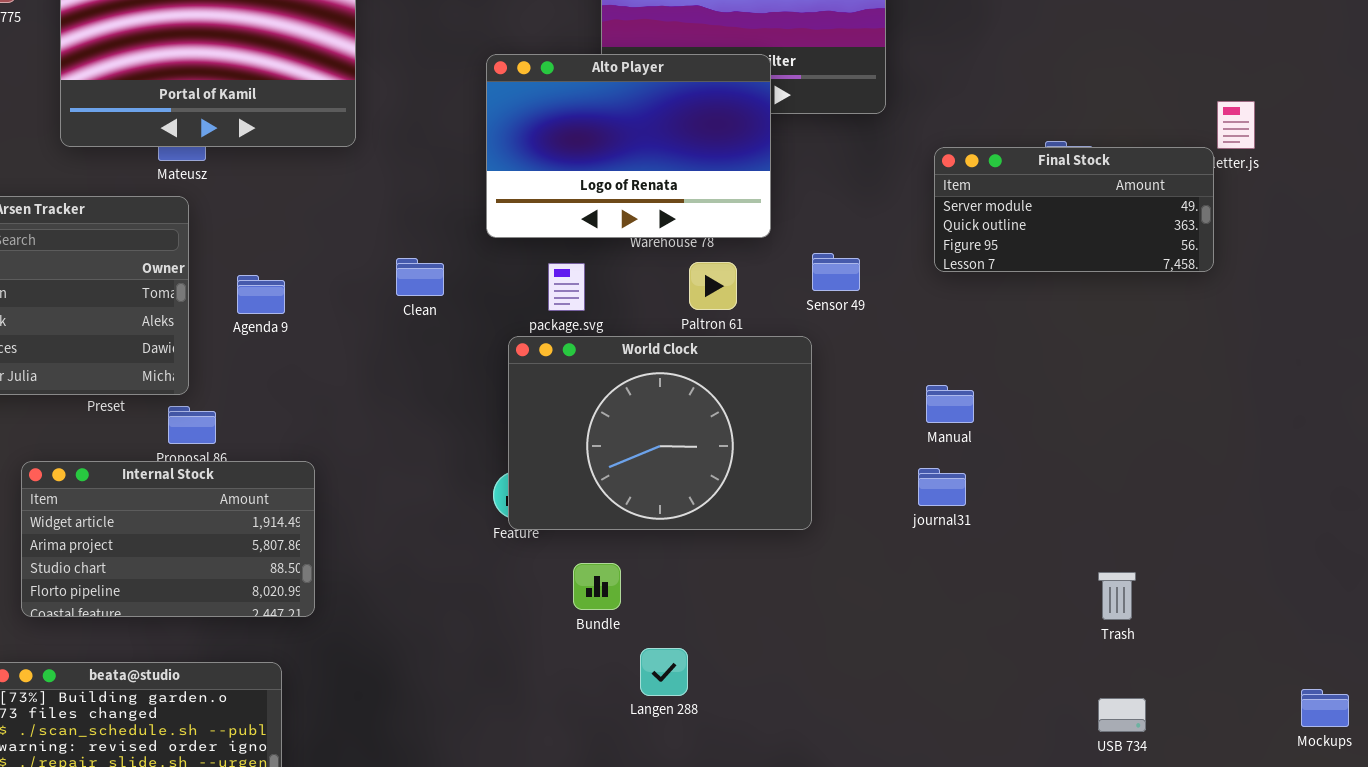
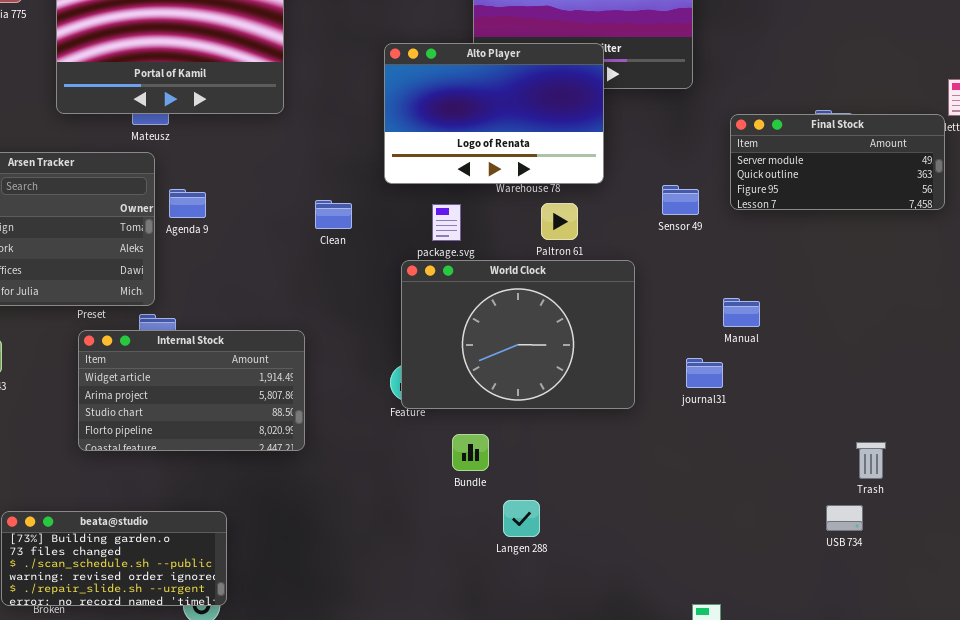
Sensor 49: [812,253,860,291] -> [662,185,699,215], moved
Agenda 9: [237,275,285,314] -> [169,189,206,218], moved
Internal Stock: [21,461,315,617] -> [78,330,305,451], moved
journal31: [918,468,966,506] -> [686,358,723,388], moved
USB 734: [1098,698,1146,732] -> [826,505,863,531], moved

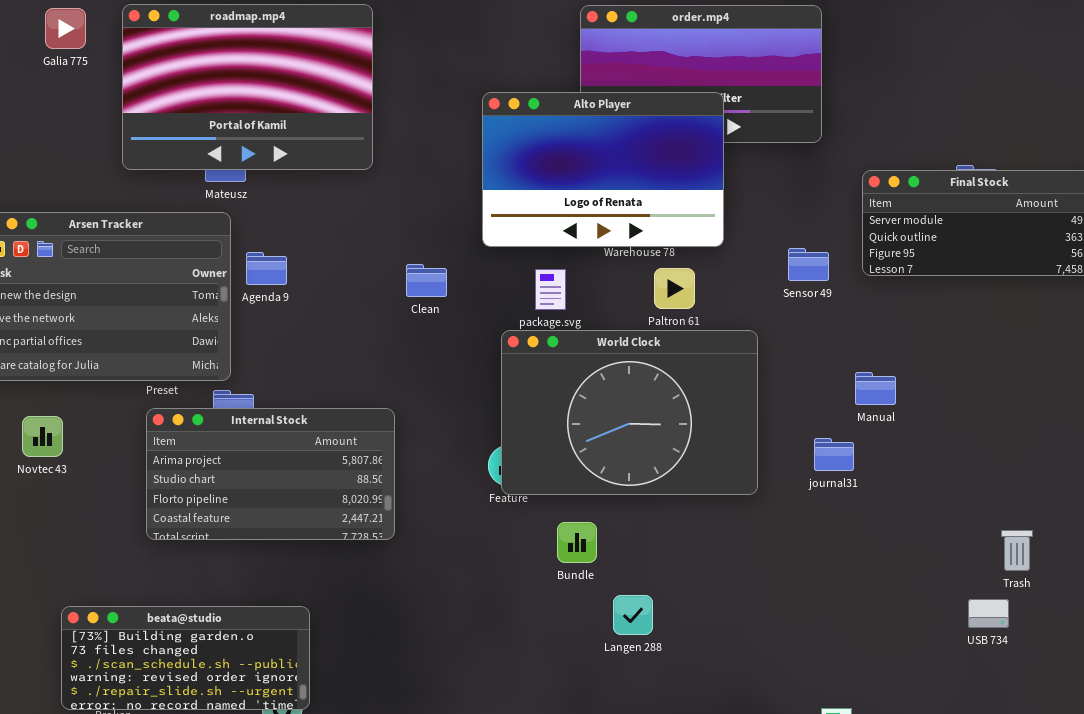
Internal Stock: [78,330,305,451] -> [146,408,395,540], scrolled down 1 row

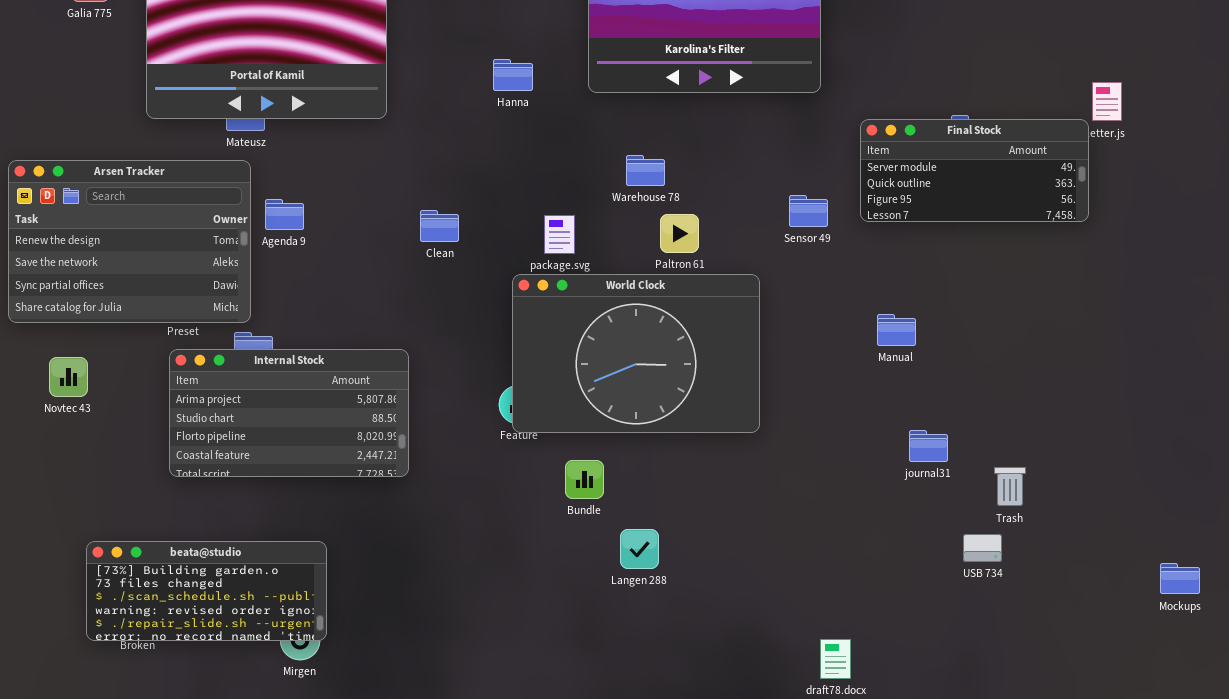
Alto Player: [482,92,724,247] -> none, closed
Manual: [855,372,896,405] -> [877,314,916,346], moved
journal31: [814,438,854,471] -> [909,430,948,462], moved

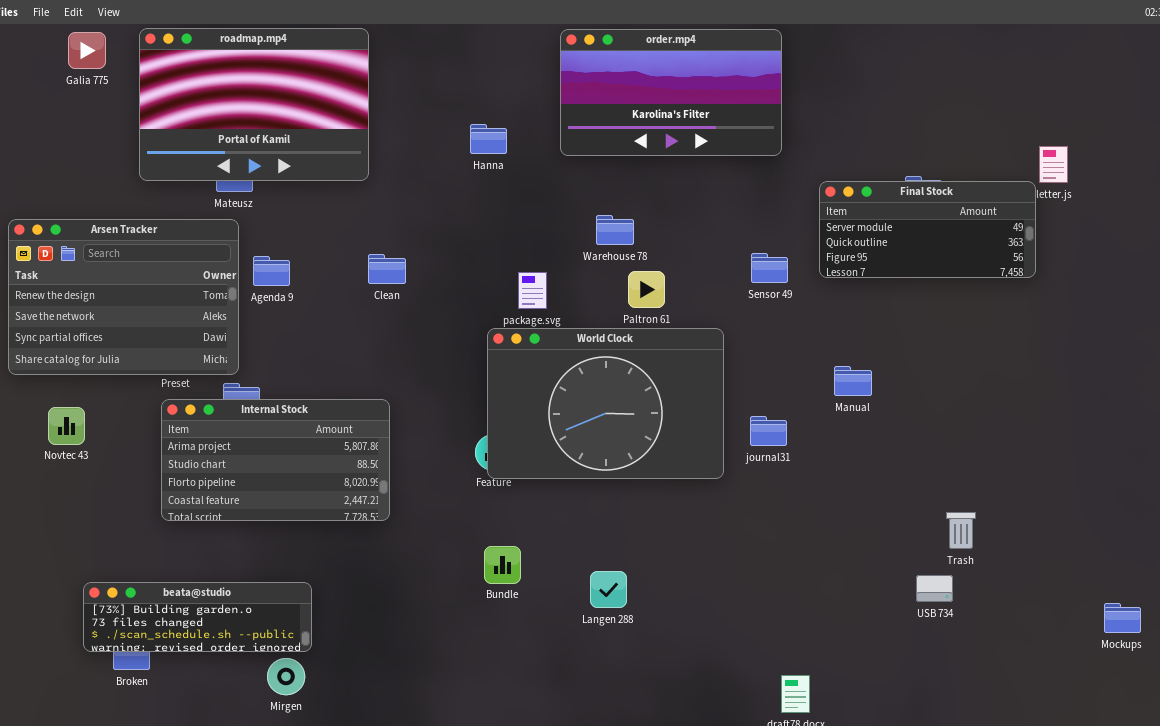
Clean: [420,210,459,242] -> [368,254,406,284], moved
journal31: [909,430,948,462] -> [750,416,787,446], moved
Bundle: [565,460,604,499] -> [484,546,521,584], moved
beata@studio: [86,541,327,641] -> [83,582,312,652], resized

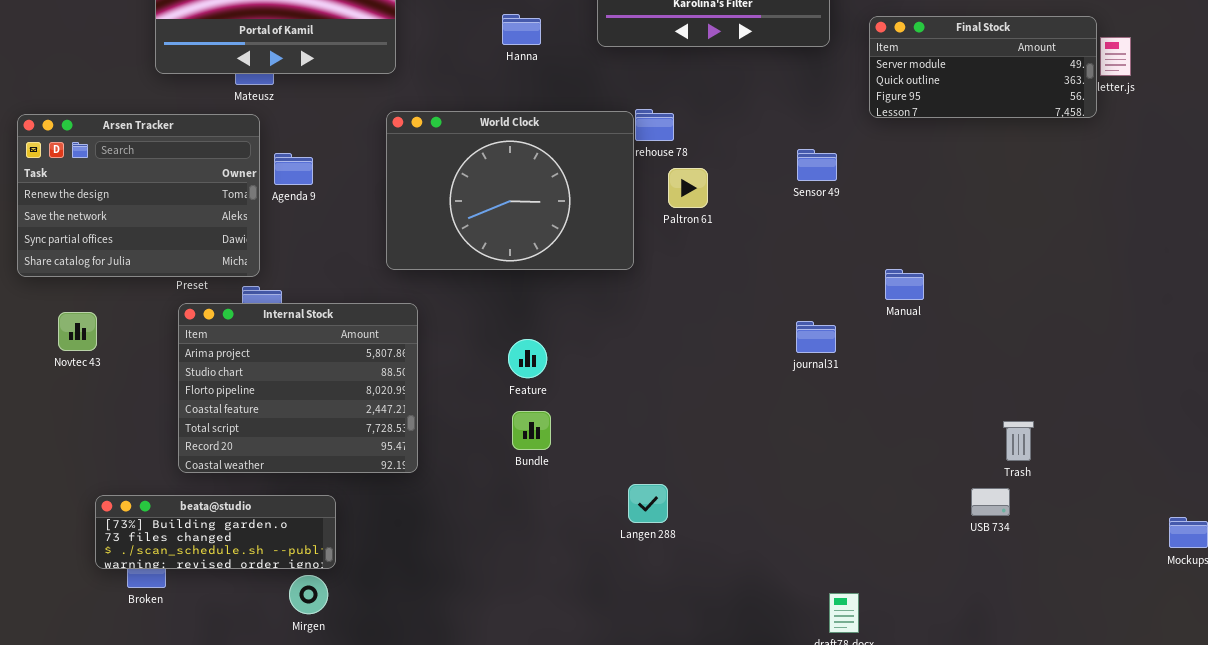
Final Stock: [819,181,1036,278] -> [869,16,1097,118], moved
World Clock: [487,328,724,479] -> [386,111,634,270], moved
Internal Stock: [161,399,390,521] -> [178,303,418,473], resized
Bundle: [484,546,521,584] -> [512,411,551,450], moved

